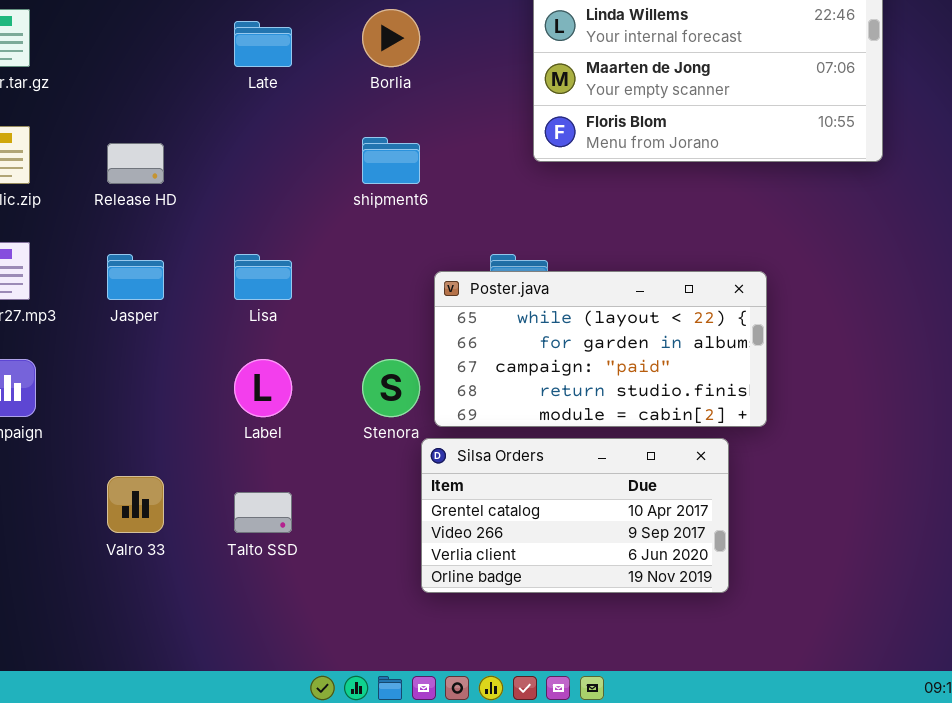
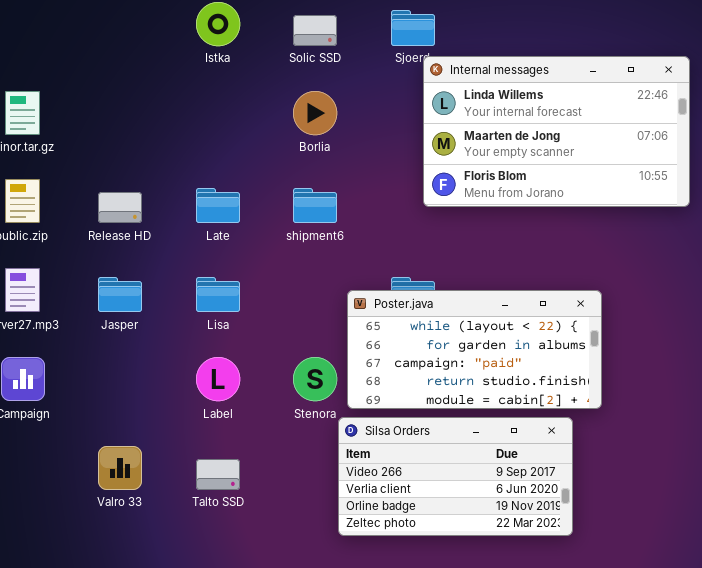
Late: [234,21,292,67] -> [196,188,240,223], moved
Silsa Orders: [421,438,729,593] -> [338,417,573,536], scrolled down 1 row

